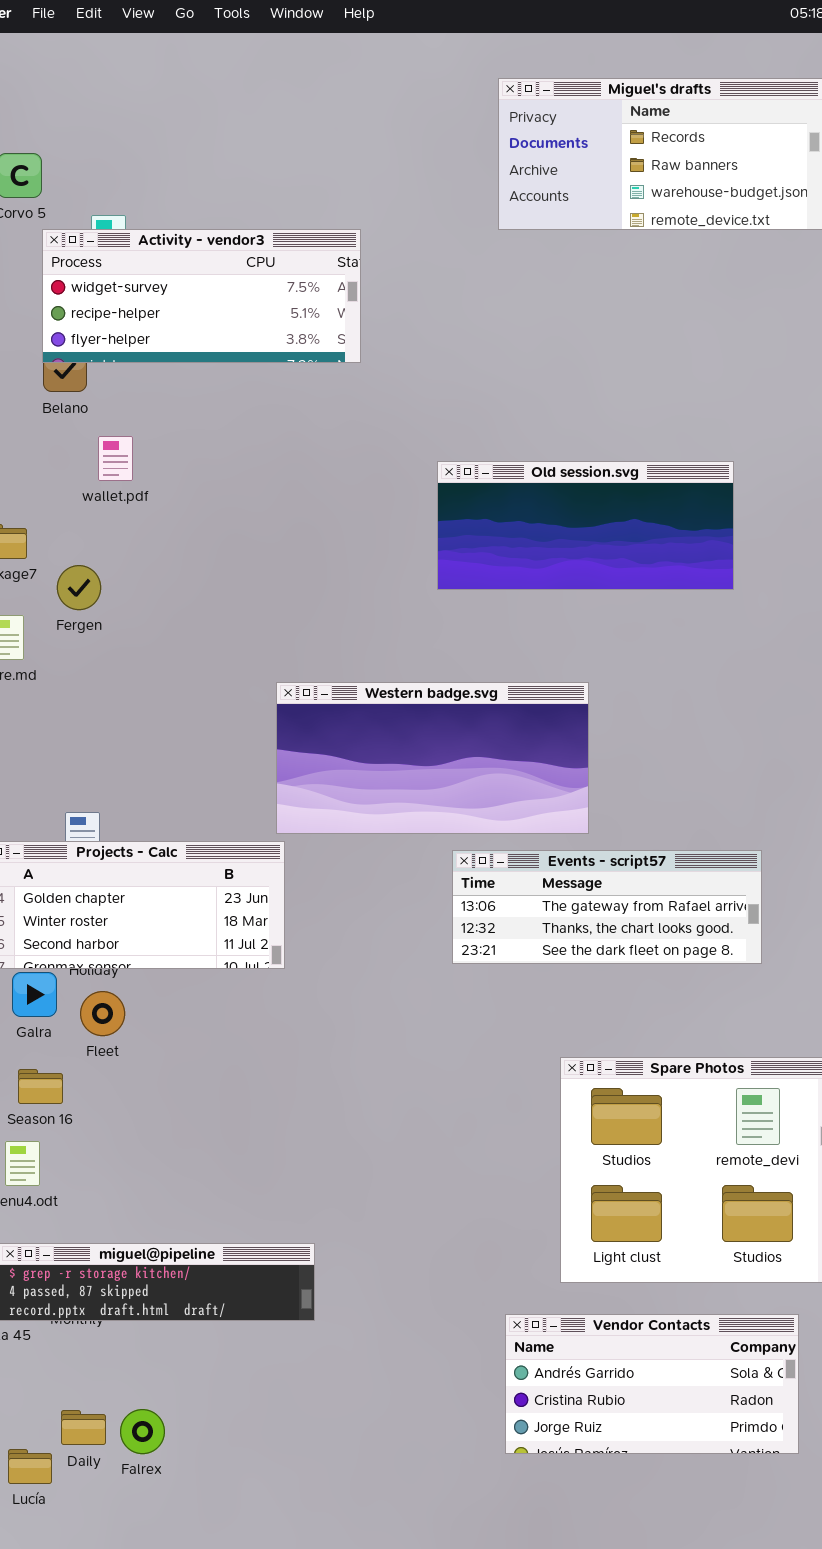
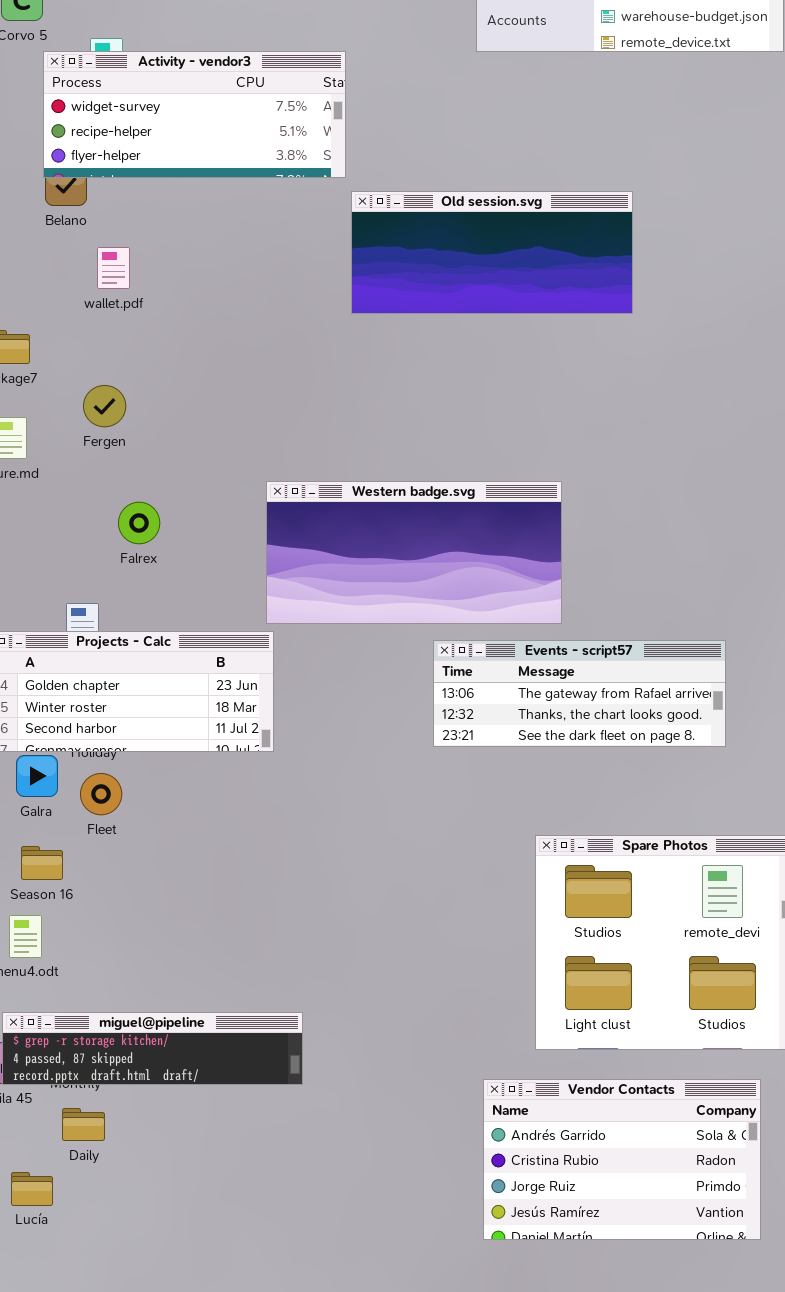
Old session.svg: [437,461,734,590] -> [351,191,633,314], moved
Fergen: [57,565,101,610] -> [83,385,126,427], moved
Vendor Contacts: [505,1314,799,1454] -> [483,1079,761,1240], resized
Falrex: [120,1409,165,1454] -> [118,502,160,544], moved
Daily: [61,1410,106,1445] -> [62,1108,105,1141], moved
Lucía: [8,1449,52,1484] -> [11,1172,53,1206], moved

